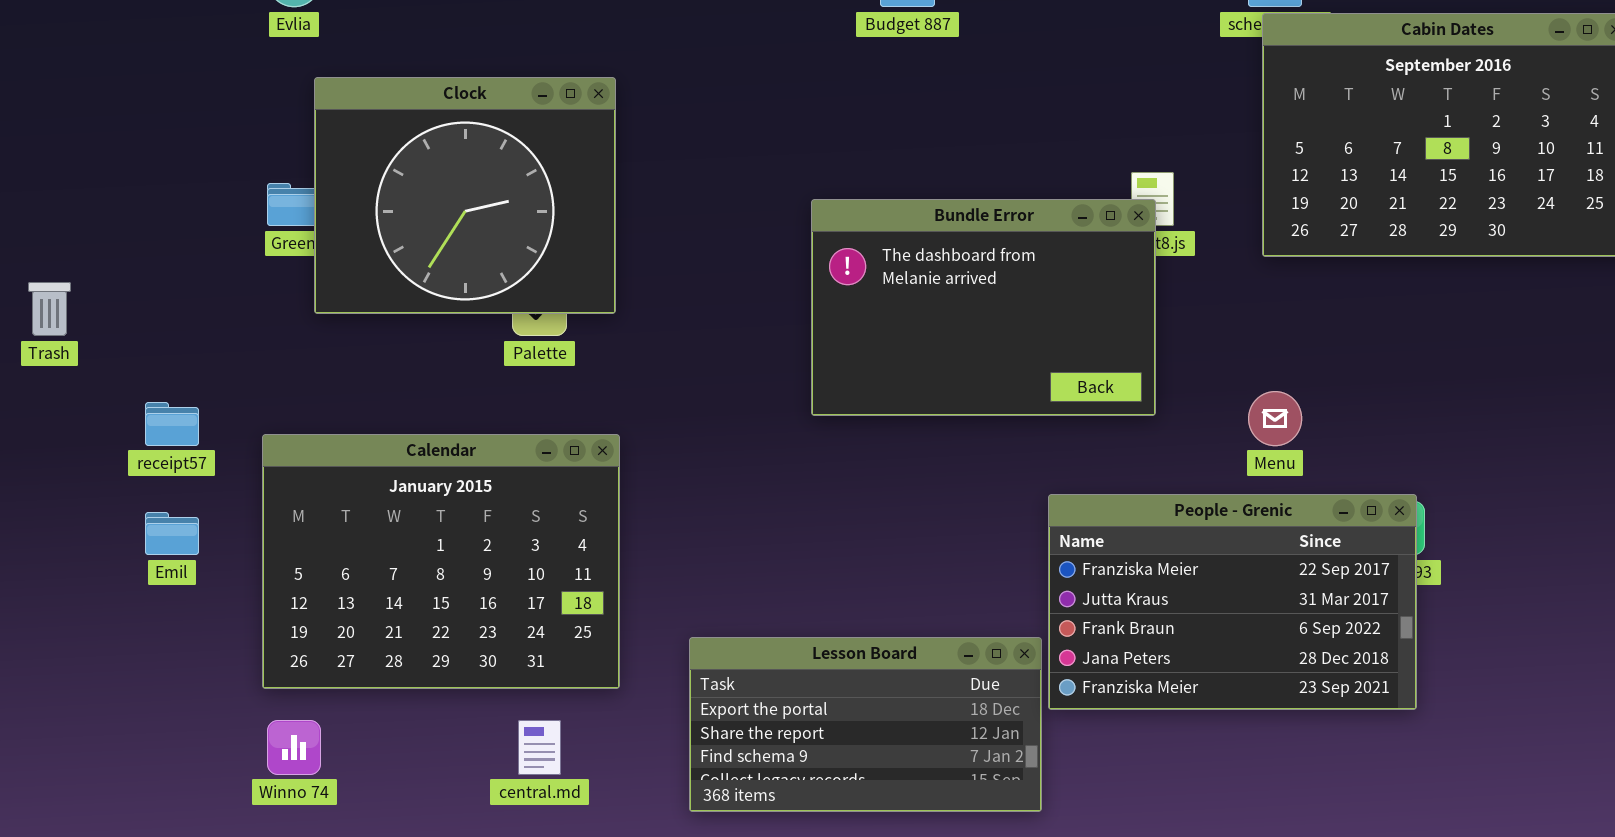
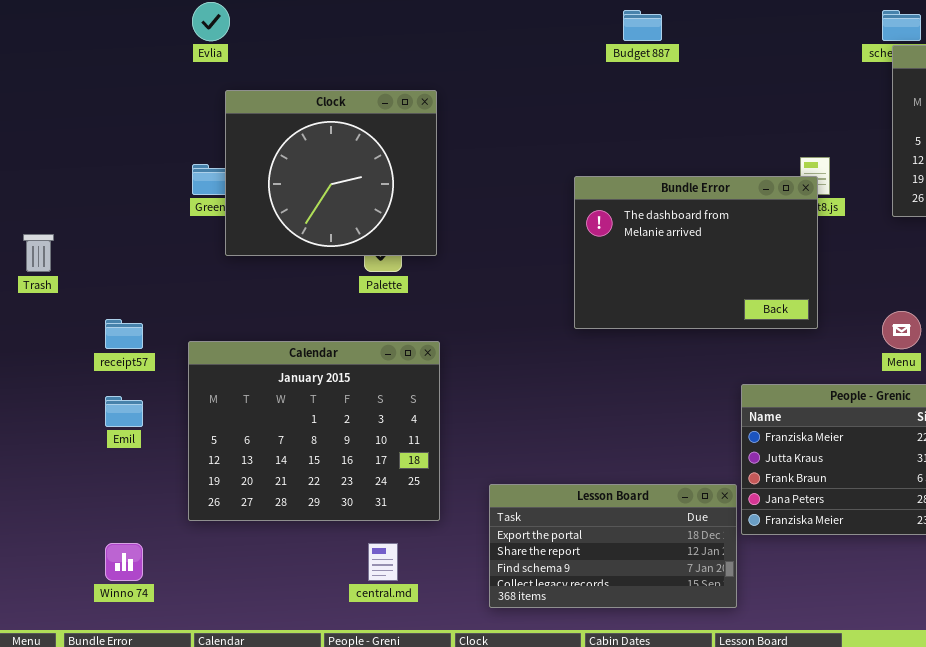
Winno 74: [267,720,321,775] -> [105,543,143,581], moved

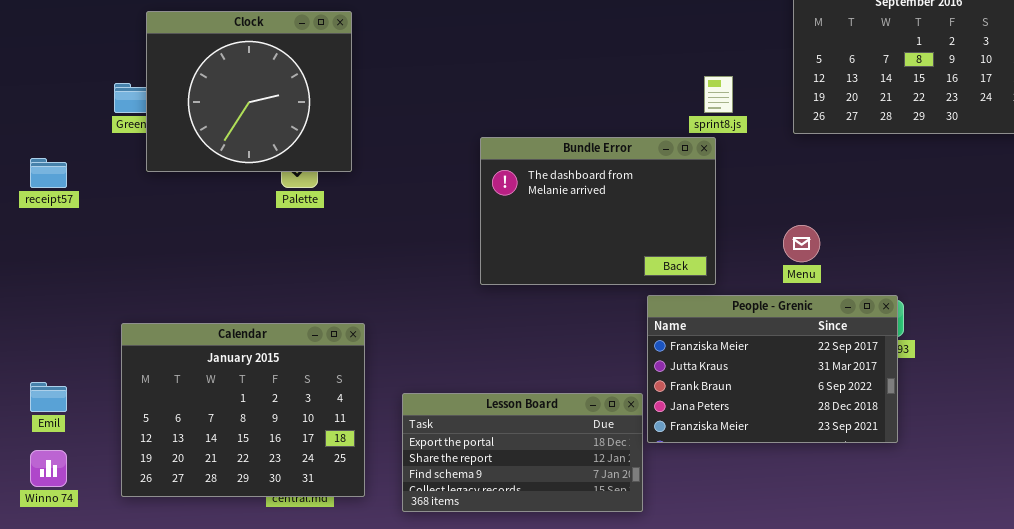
Bundle Error: [574,176,818,329] -> [480,137,716,285], moved
receipt57: [105,319,143,349] -> [30,158,67,188], moved
Calendar: [188,341,440,521] -> [121,323,365,497], moved
Emil: [105,396,143,427] -> [30,382,67,412], moved

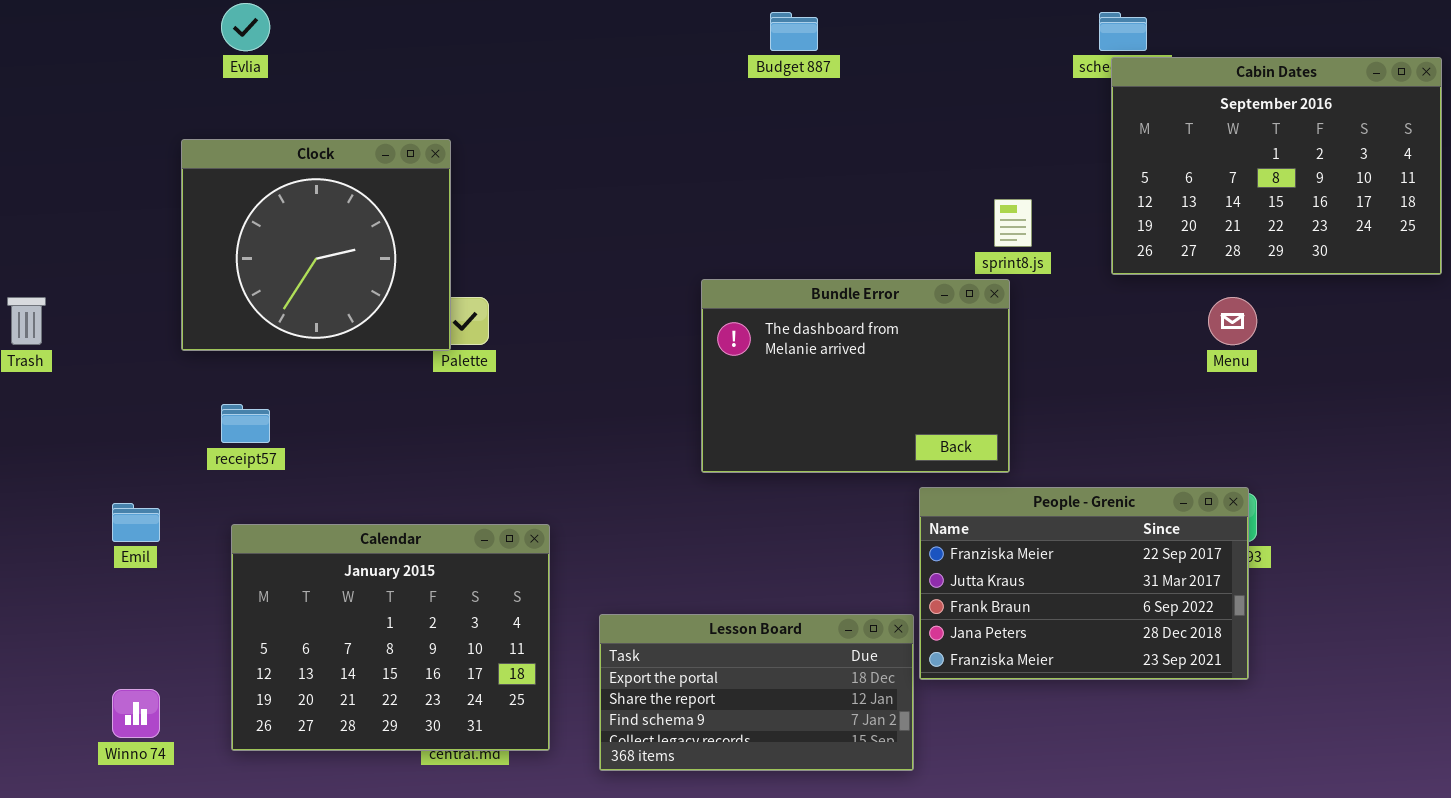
Clock: [146,11,352,172] -> [181,139,451,351], moved
receipt57: [30,158,67,188] -> [221,404,270,443], moved
Menu: [783,225,820,262] -> [1208,297,1257,345], moved
Emil: [30,382,67,412] -> [112,503,160,542], moved

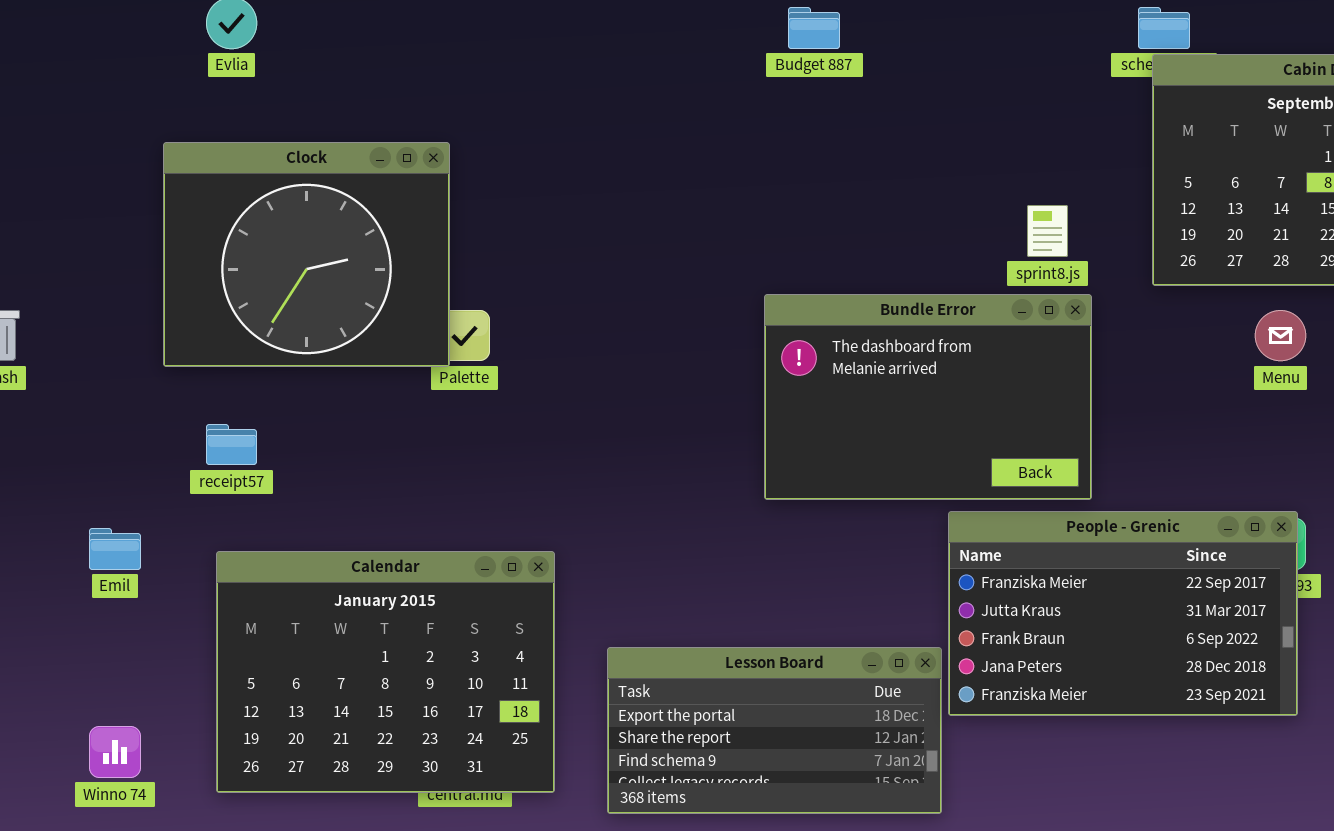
Bundle Error: [701,279,1010,473] -> [764,294,1092,500], moved

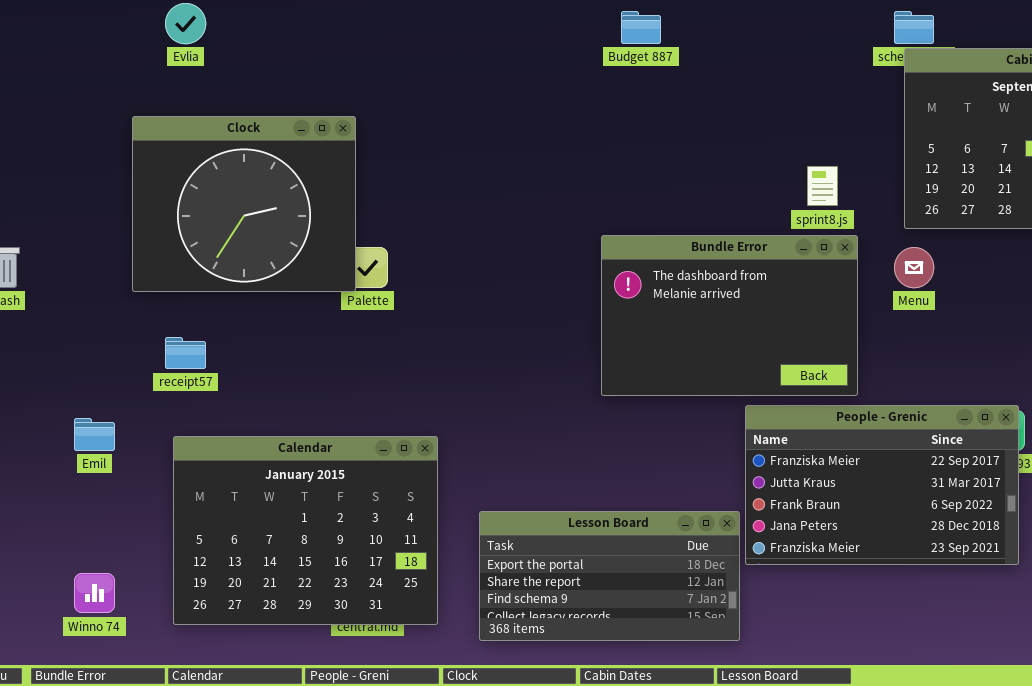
Menu: [1255,310,1306,361] -> [894,247,934,288], moved

